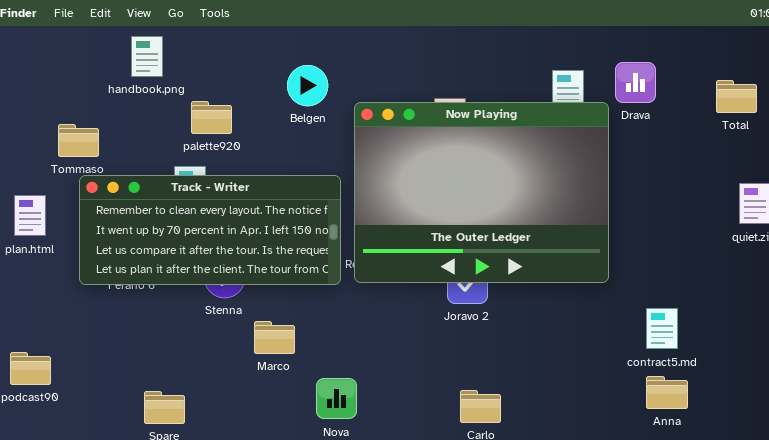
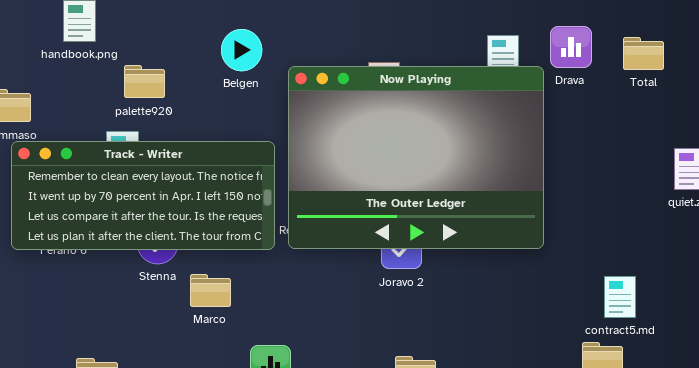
Total: [716,80,757,113] -> [623,37,664,70], moved
contract5.md: [646,308,678,349] -> [604,276,636,318], moved
Marco: [254,321,295,354] -> [190,274,231,307], moved

